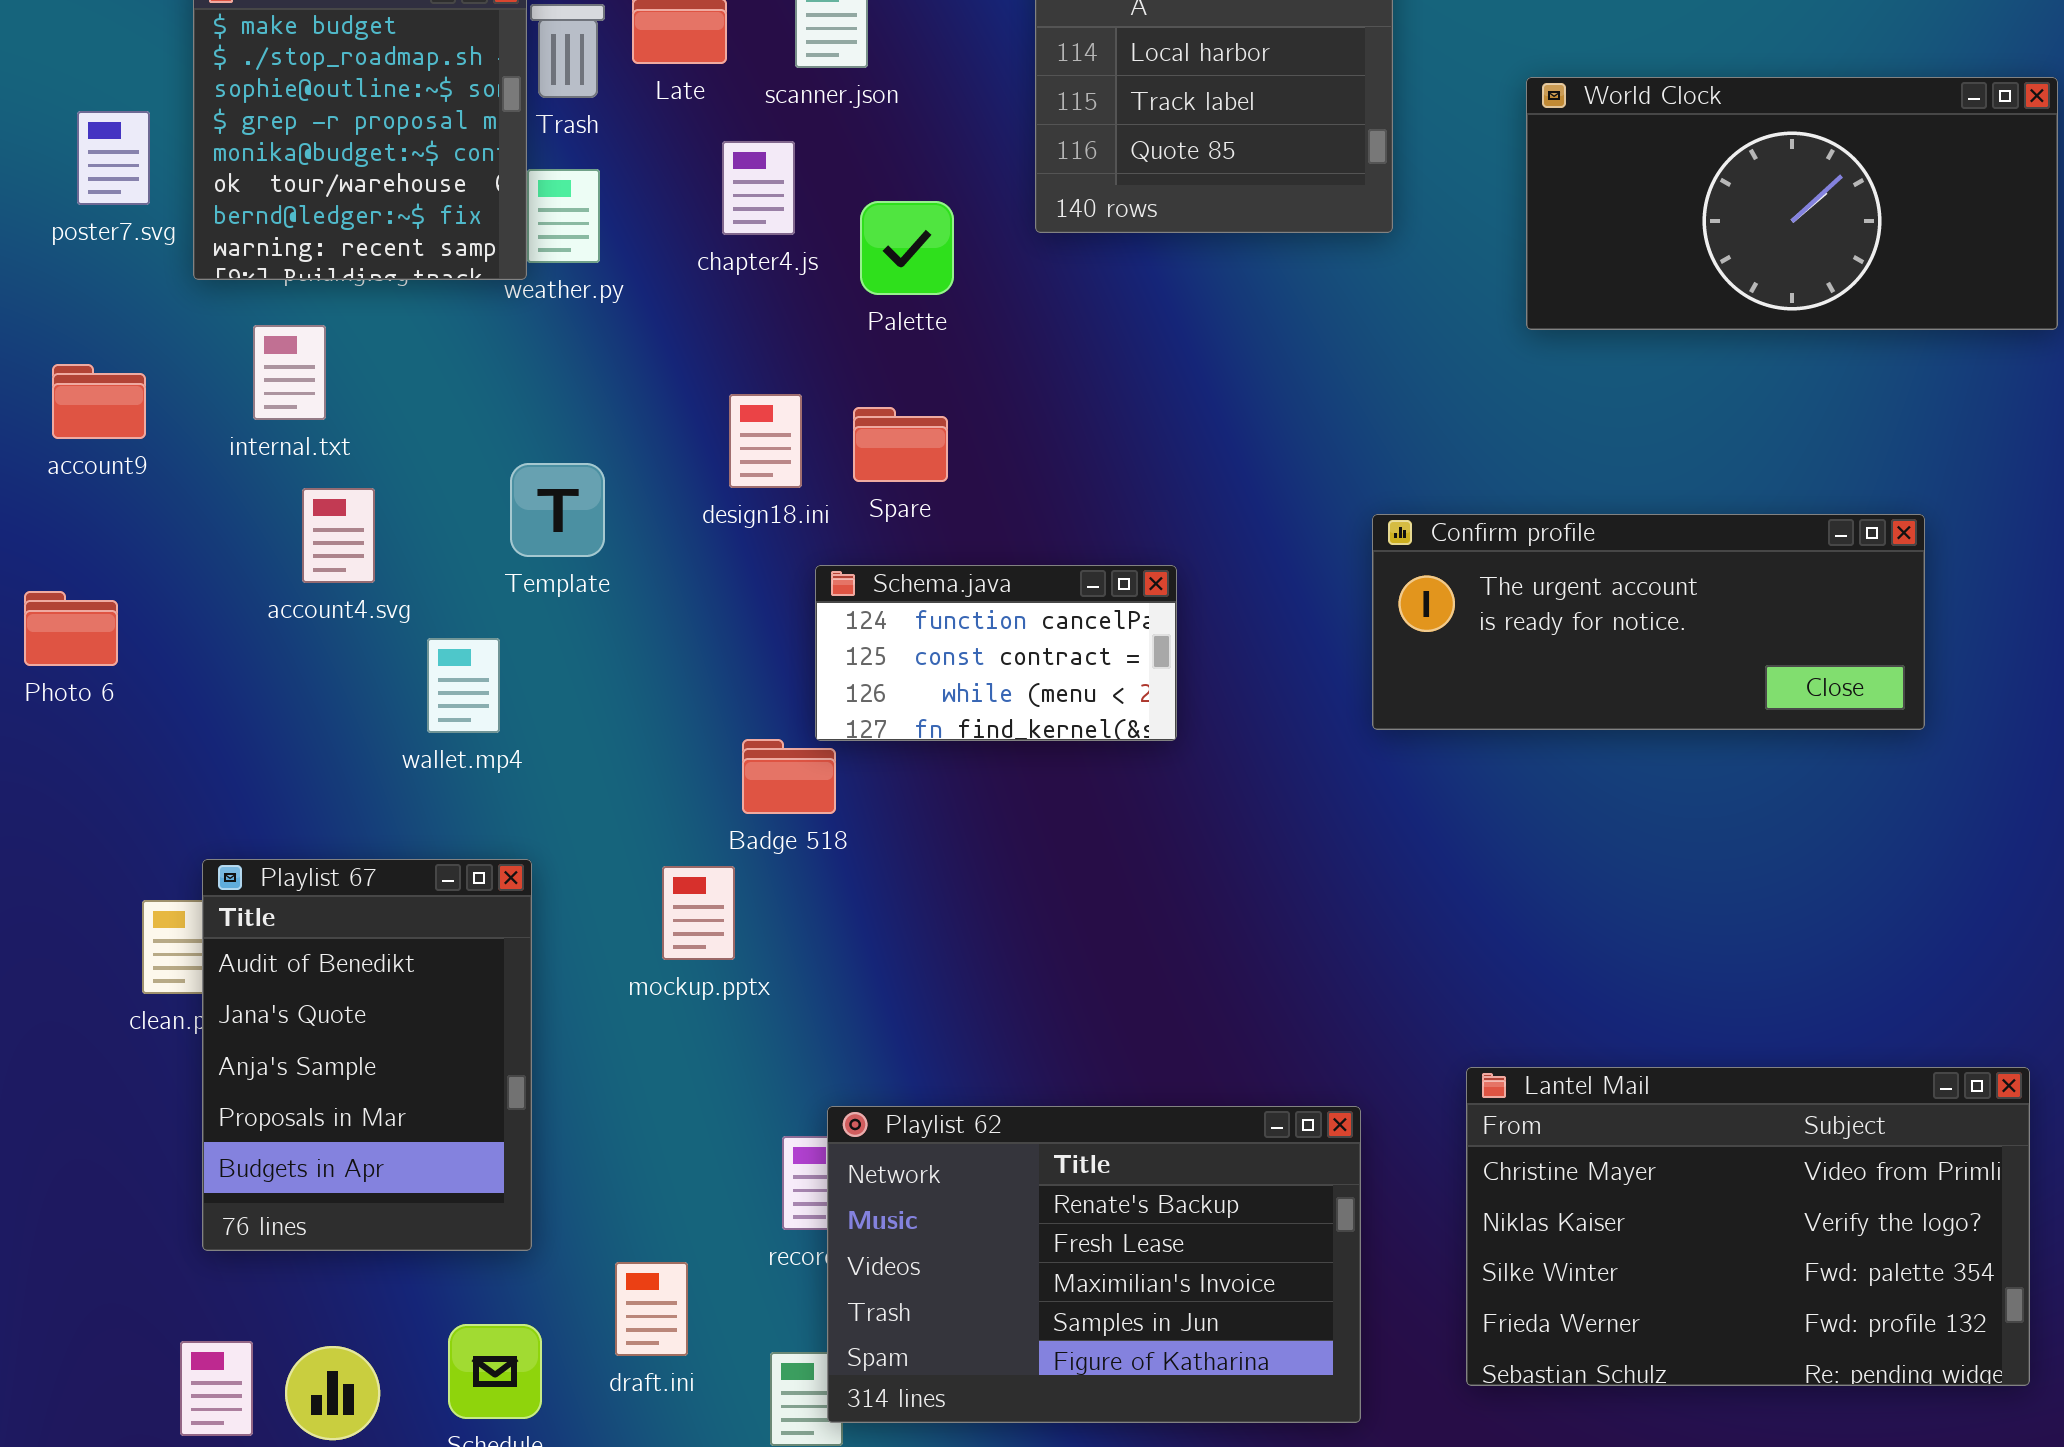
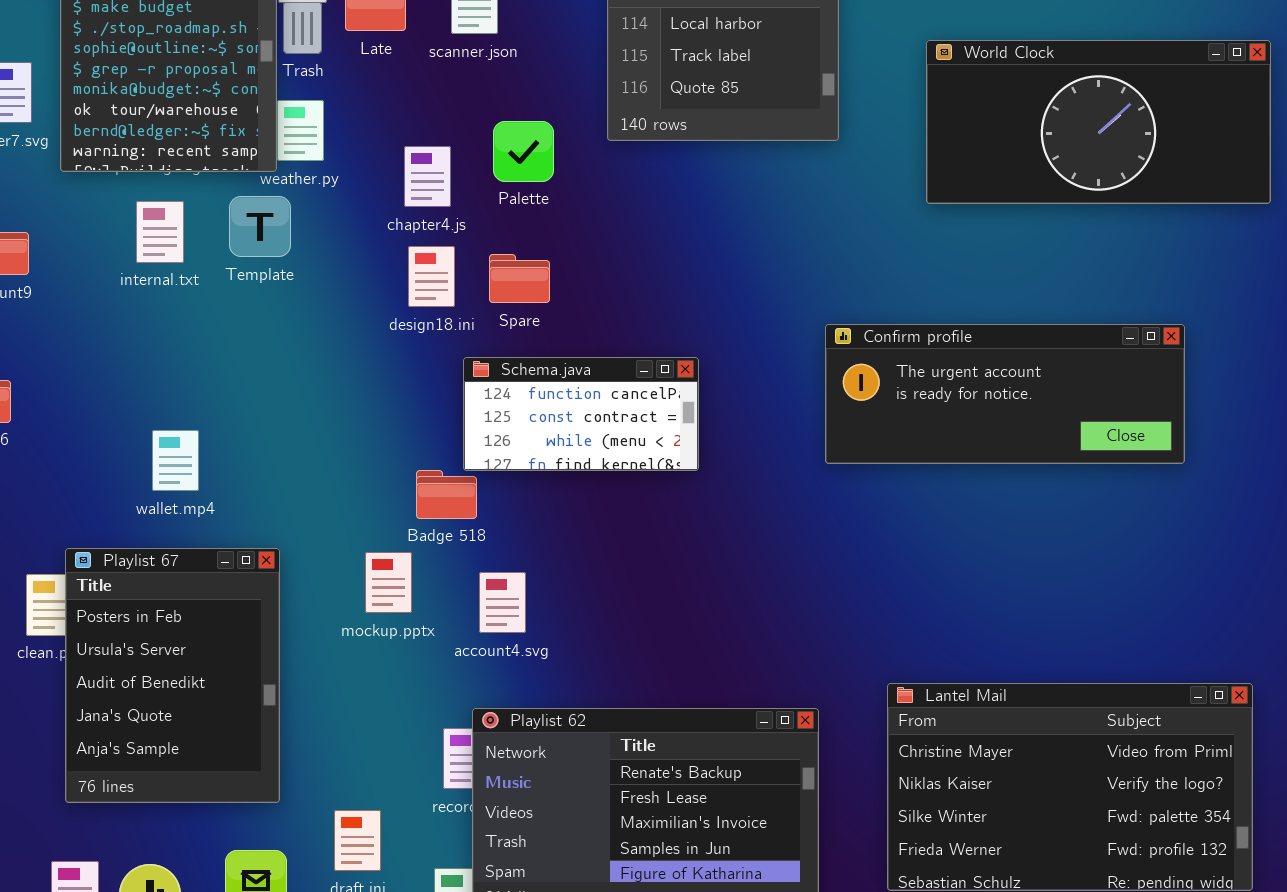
chapter4.js: [722,141,795,235] -> [404,146,451,207], moved
internal.txt: [253,325,326,420] -> [136,201,184,263], moved
Template: [510,463,605,557] -> [229,196,291,257], moved
account4.svg: [302,488,375,583] -> [479,572,526,633], moved
wallet.mp4: [427,638,500,733] -> [152,430,199,491], moved
Playlist 67: [202,859,532,1251] -> [65,548,280,803], scrolled up 2 rows

